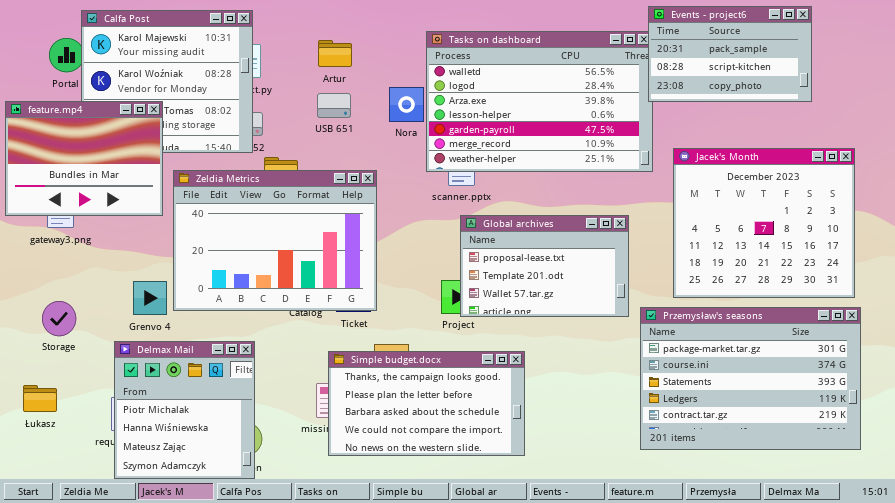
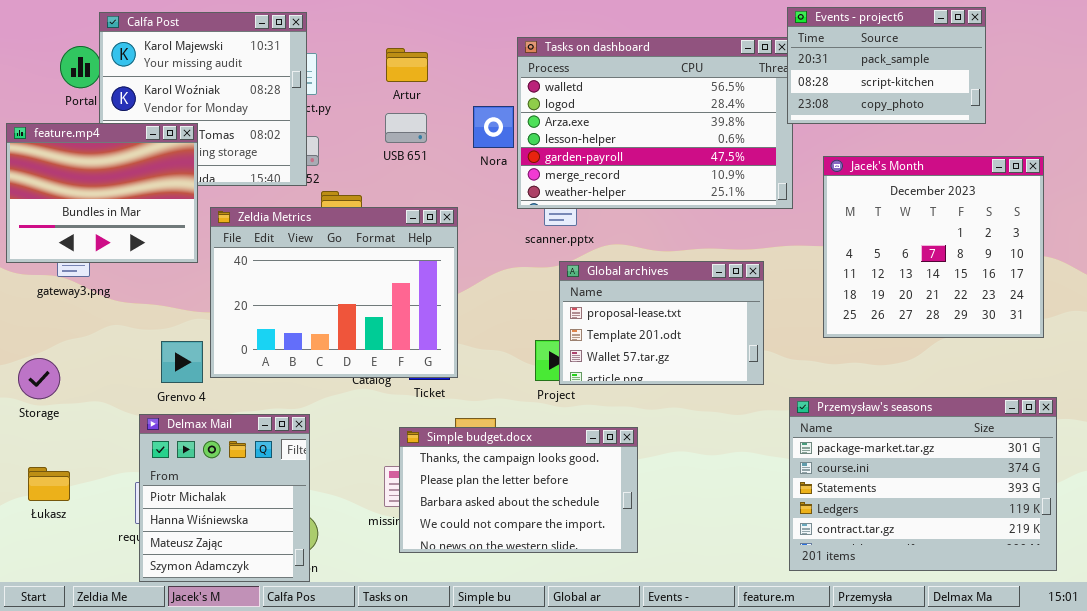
Jacek's Month: [673,148,855,298] -> [823,156,1044,338], moved
Storage: [42,301,76,336] -> [18,358,60,399], moved
Przemysław's seasons: [640,307,861,450] -> [789,397,1057,571], moved

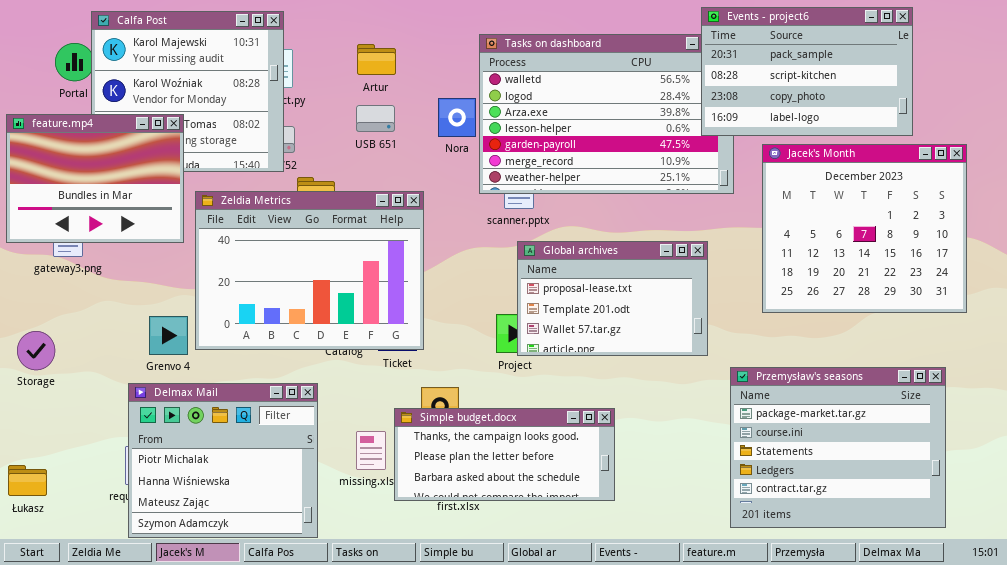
Events - project6: [787,7,986,124] -> [701,7,913,136], resized
Przemysław's seasons: [789,397,1057,571] -> [730,367,946,528], resized
Delmax Mail: [139,414,310,582] -> [128,383,318,538], resized
Simple budget.docx: [399,427,638,553] -> [394,408,615,501], moved, resized
Łukasz: [28,467,70,501] -> [8,465,47,496], moved

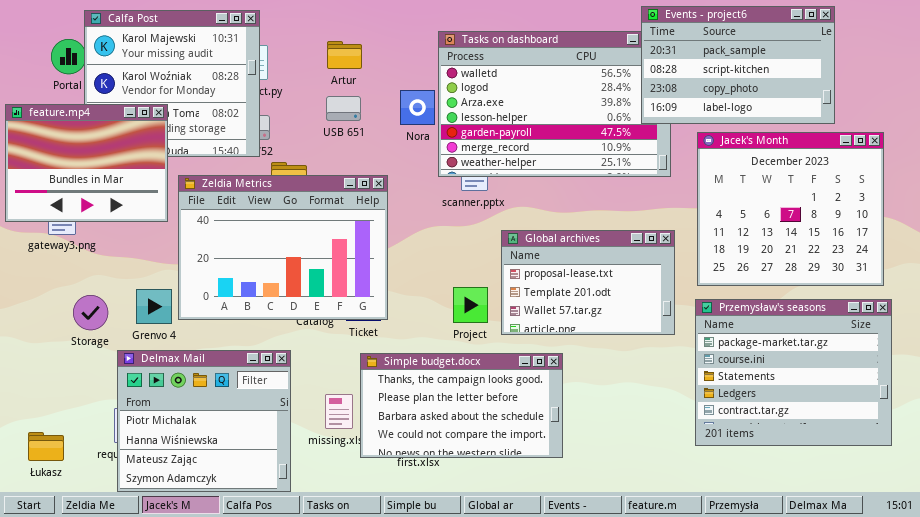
Global archives: [517,241,708,356] -> [501,230,675,335], moved
Storage: [17,331,55,370] -> [73,295,108,330], moved
Przemysław's seasons: [730,367,946,528] -> [695,299,892,446], moved
Simple budget.docx: [394,408,615,501] -> [360,353,563,458], resized
Łukasz: [8,465,47,496] -> [28,432,64,461], moved

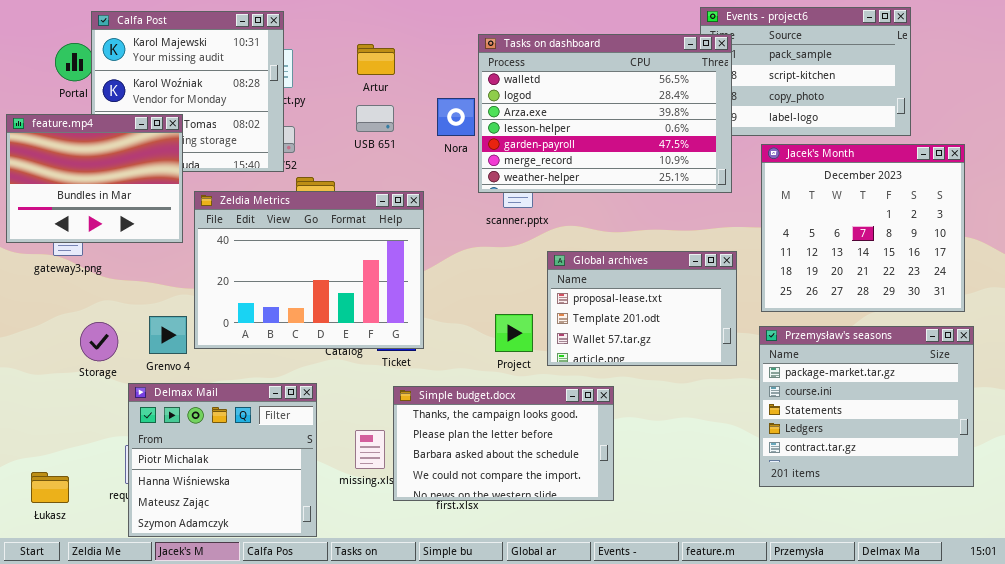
Tasks on dashboard: [438,31,671,177] -> [478,34,732,193], raised

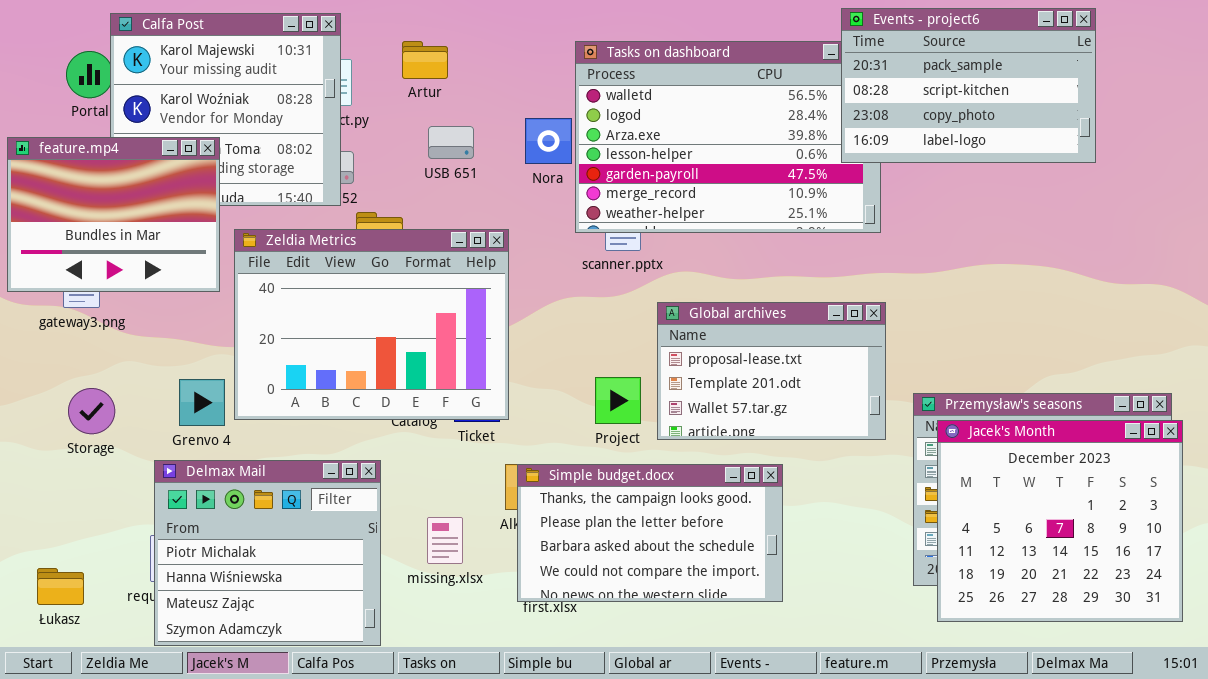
Events - project6: [700,7,911,136] -> [841,8,1096,163], raised
Artur: [357,44,395,75] -> [402,41,448,79], moved
Jacek's Month: [761,144,965,312] -> [937,420,1183,622], moved
Storage: [80,322,118,361] -> [68,388,115,434], moved
Simple budget.docx: [393,386,614,501] -> [517,464,783,602], moved

